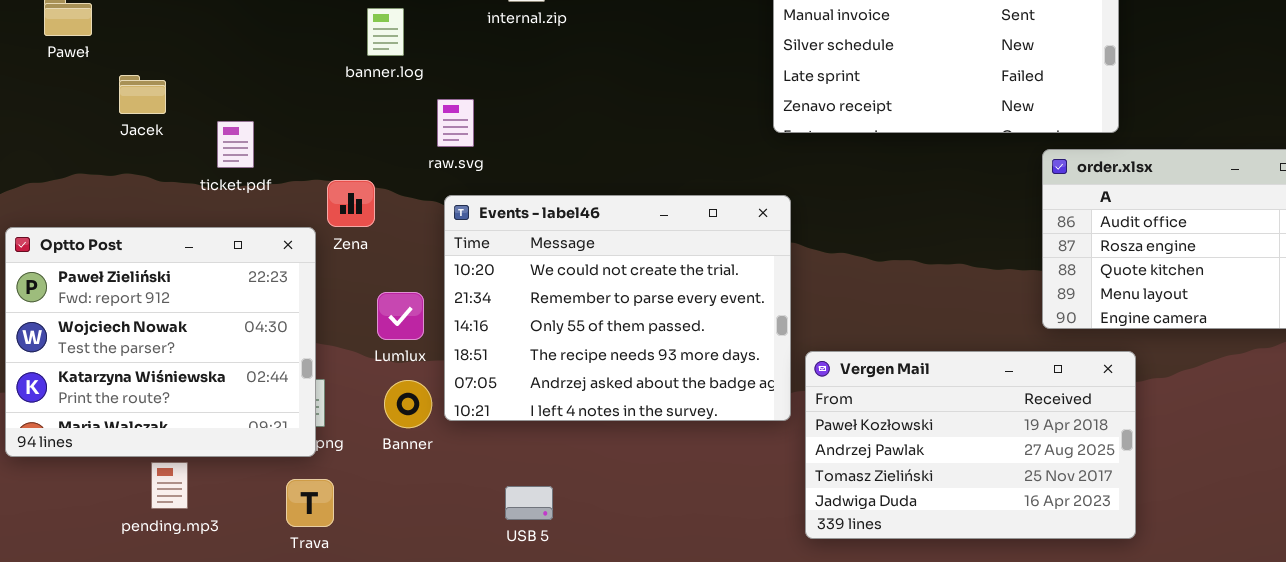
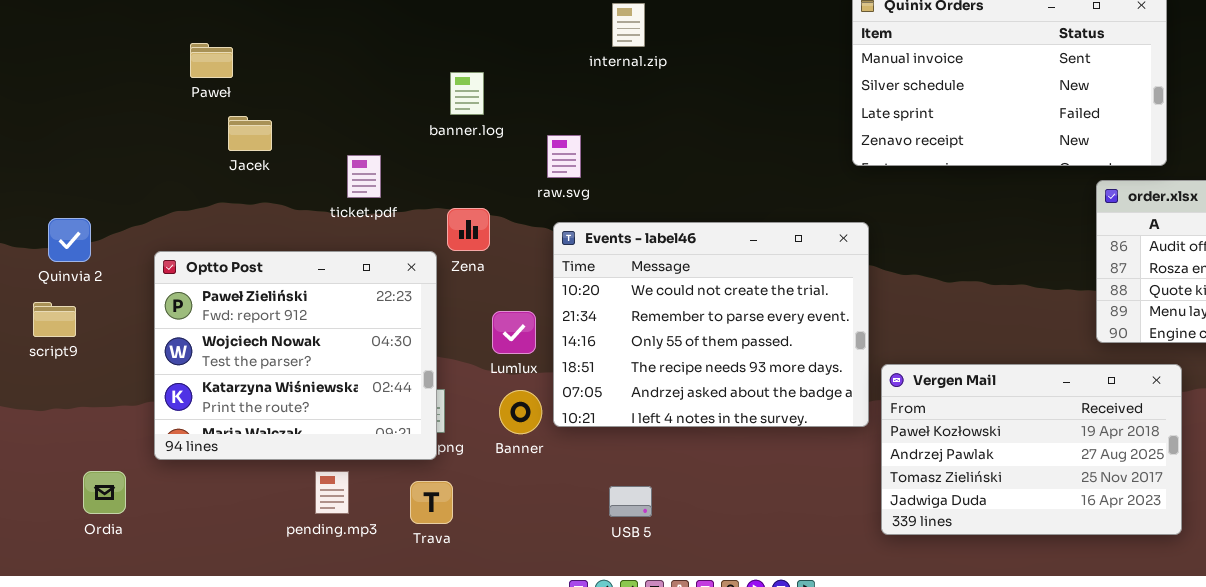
banner.log: [367,8,404,56] -> [450,72,484,115], moved
Jacek: [119,75,166,114] -> [228,116,272,151], moved
pending.mp3: [151,462,188,509] -> [315,471,349,514], moved

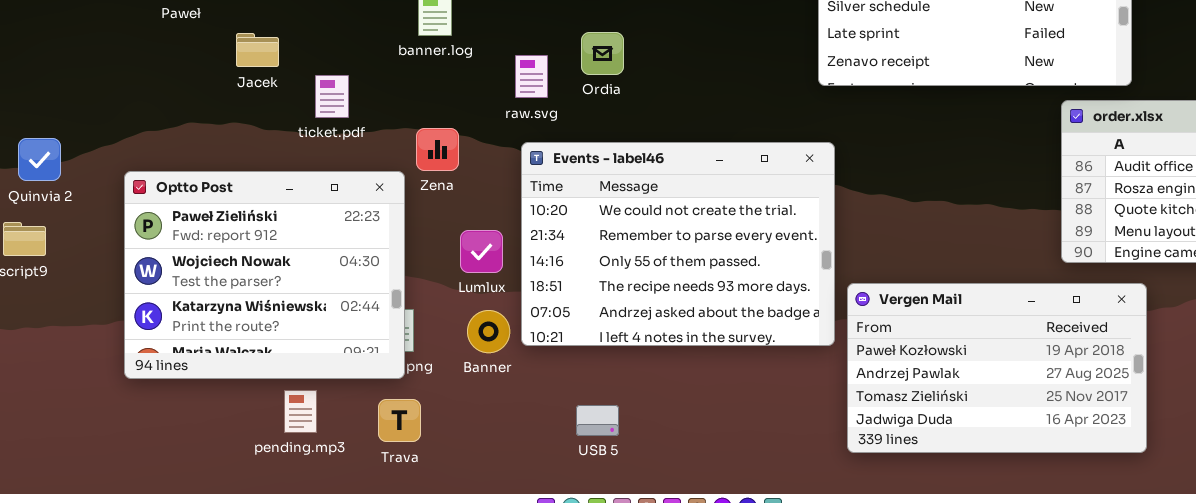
Jacek: [228,116,272,151] -> [236,33,279,67], moved
Ordia: [83,471,126,514] -> [581,32,624,75], moved

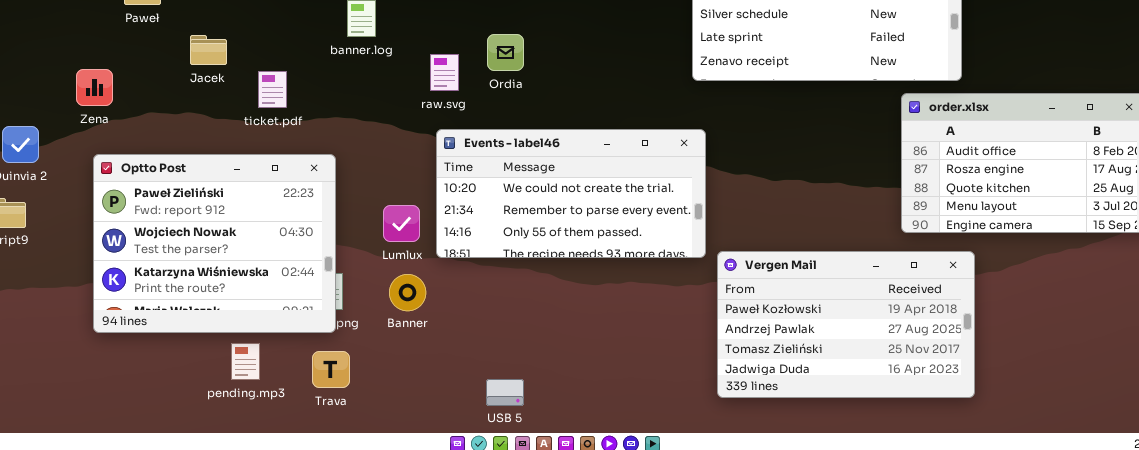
Zena: [416,128,459,171] -> [76,69,113,106], moved
Events - label46: [521,142,835,346] -> [436,129,706,258], resized
USB 5: [576,405,619,436] -> [486,379,524,406], moved

